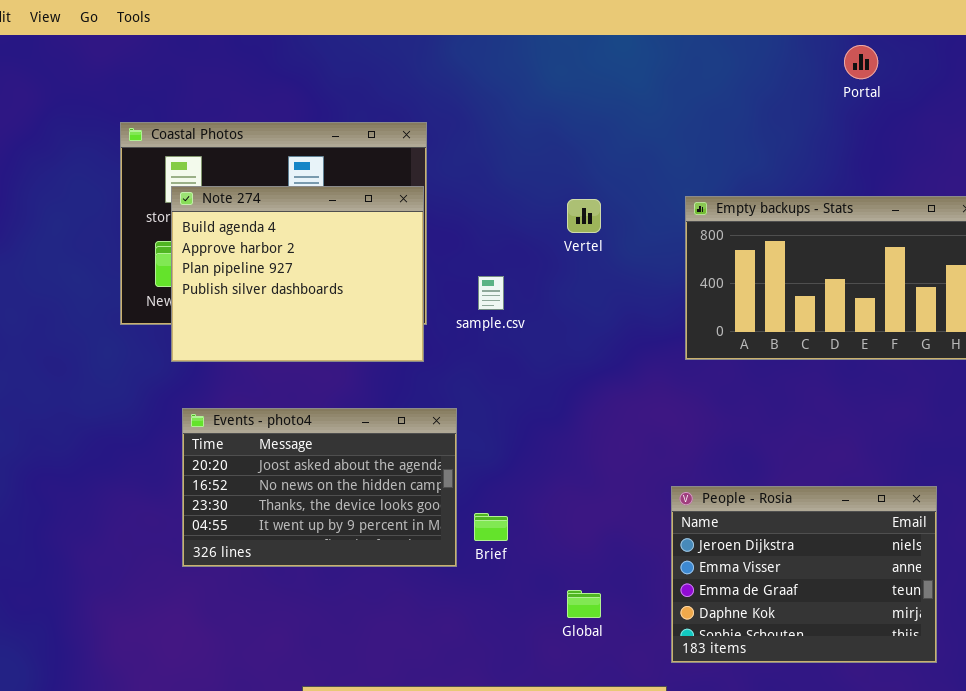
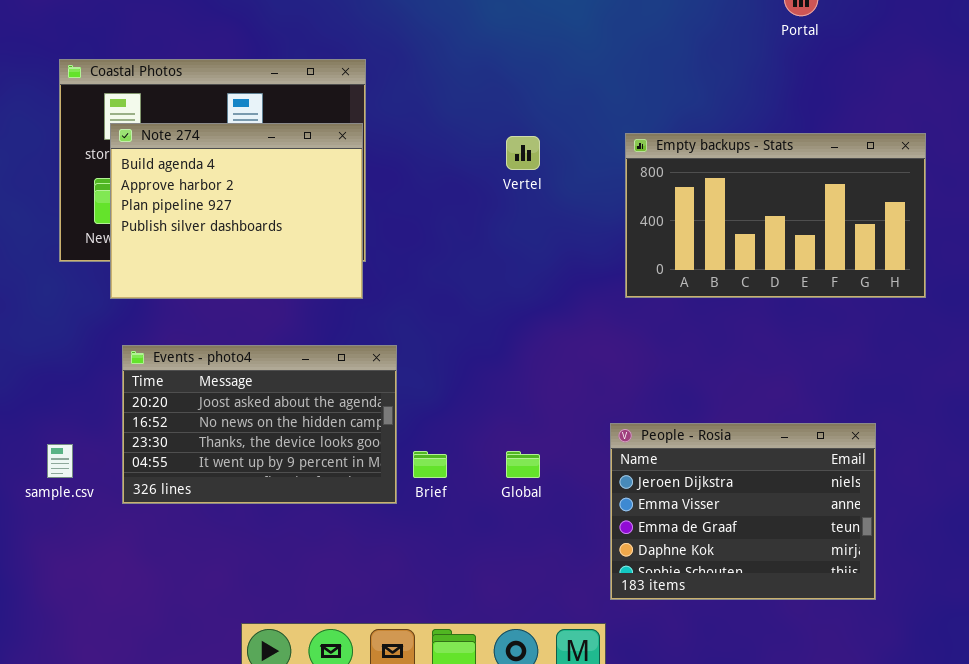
sample.csv: [478,276,504,310] -> [47,444,73,478], moved
Global: [567,590,601,618] -> [506,451,540,478], moved

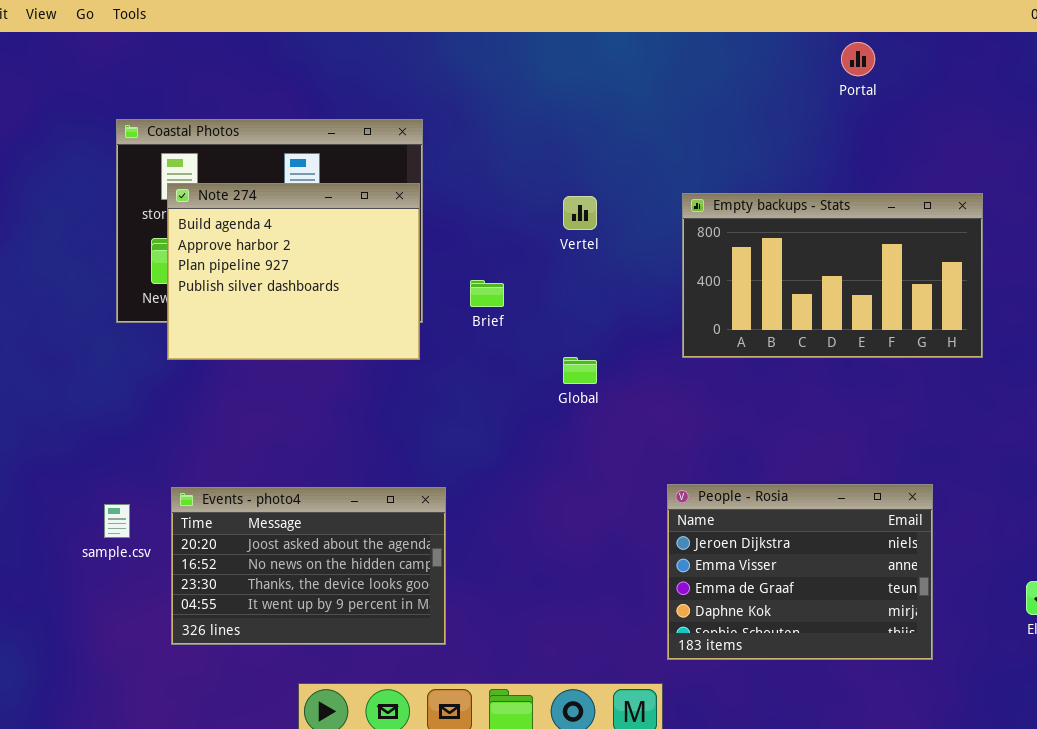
Events - photo4: [122,345,397,504] -> [171,487,446,645], moved
Brief: [413,451,447,478] -> [470,280,504,307], moved
Global: [506,451,540,478] -> [563,357,597,384], moved

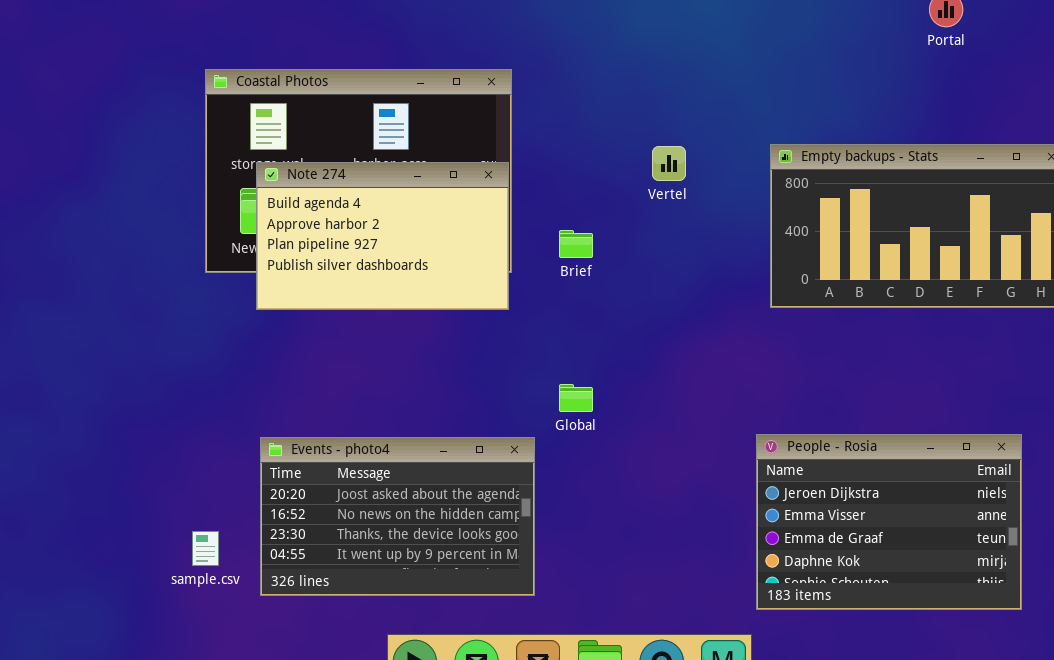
Note 274: [167,183,420,360] -> [256,162,509,310], resized
Global: [563,357,597,384] -> [559,384,593,412], moved
sample.csv: [104,504,130,538] -> [192,531,219,566], moved

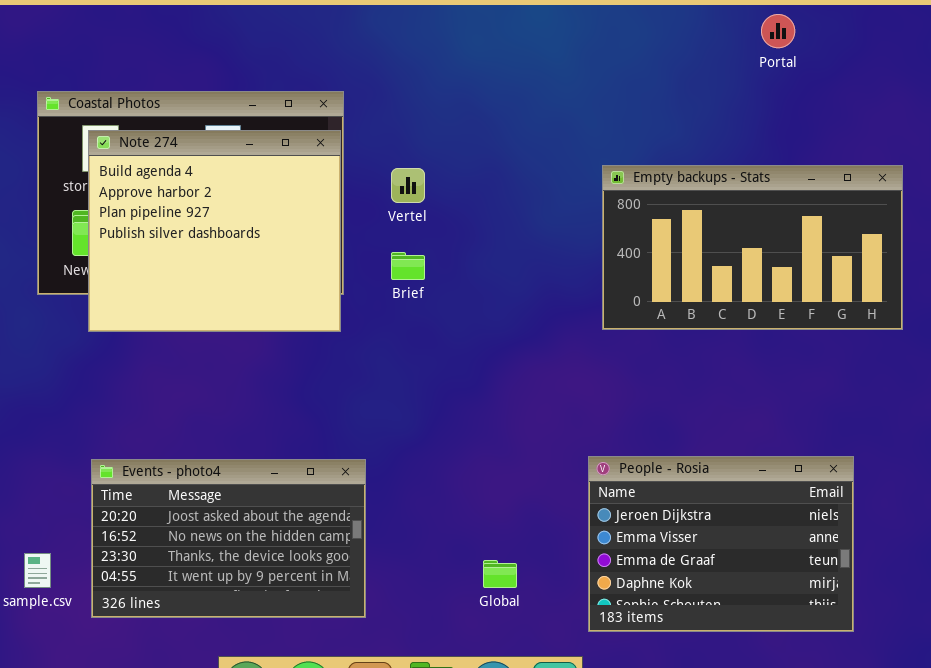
Vertel: [652,146,686,181] -> [391,168,425,203], moved
Note 274: [256,162,509,310] -> [88,130,341,332], resized
Global: [559,384,593,412] -> [483,560,517,588], moved

